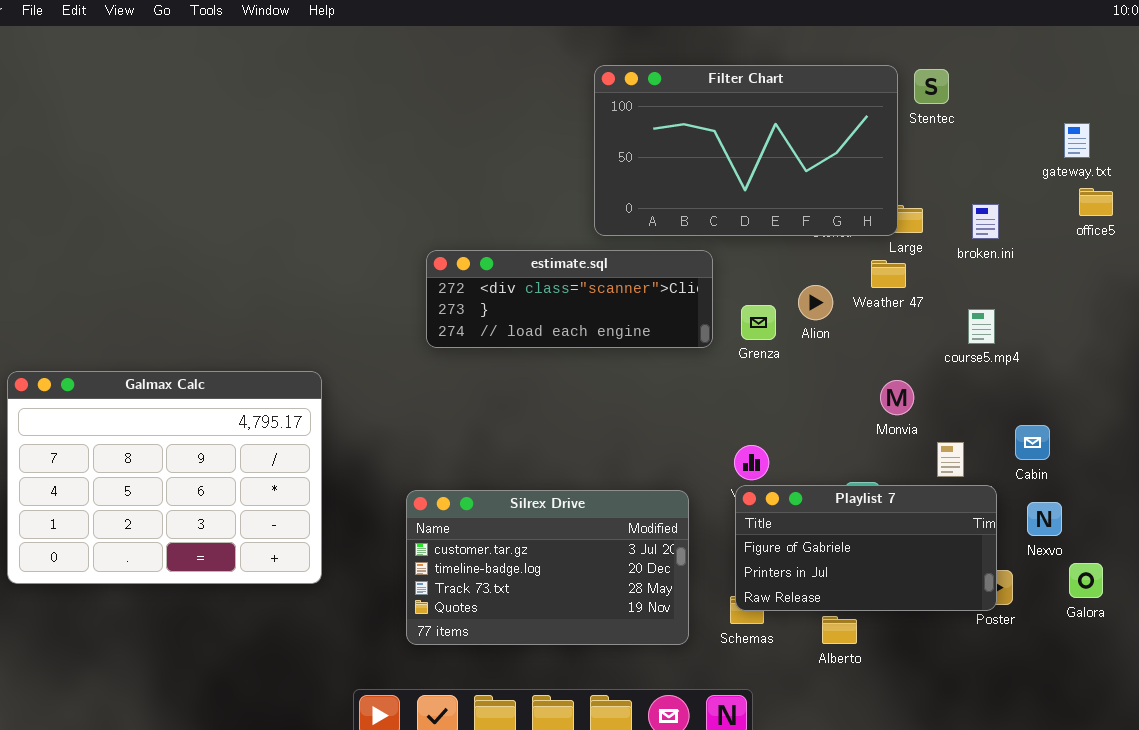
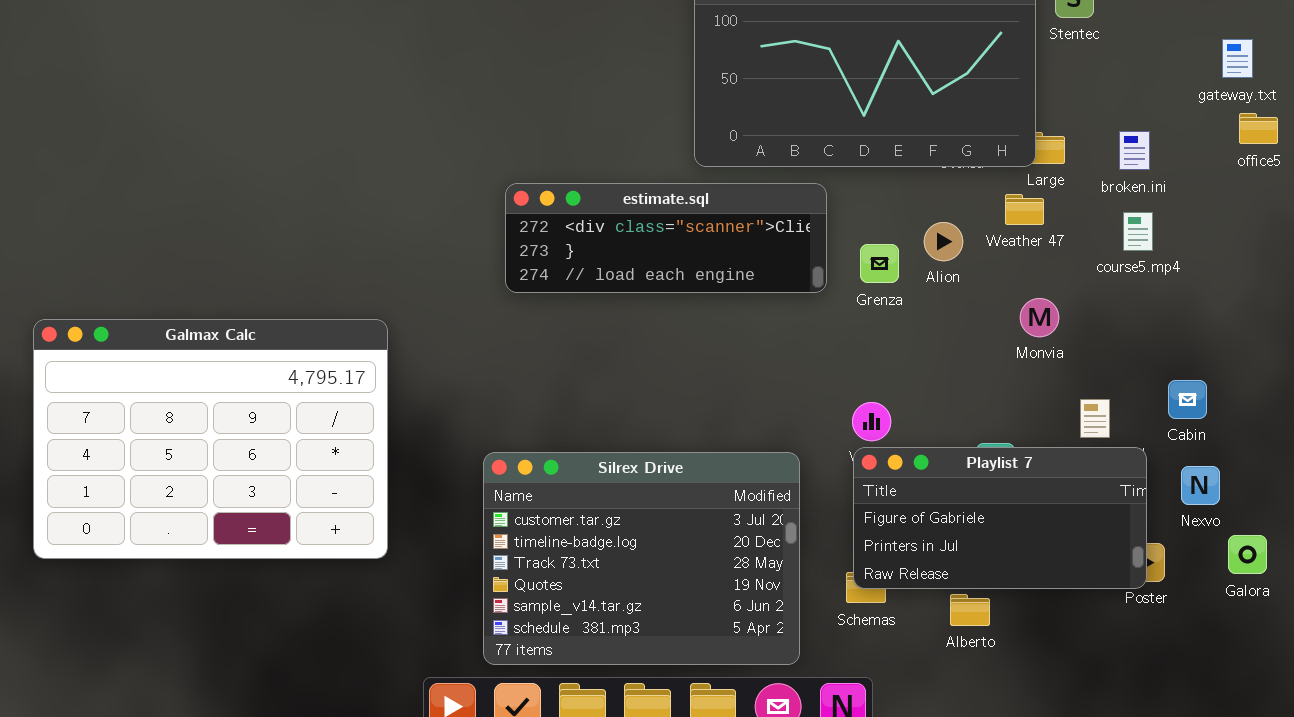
course5.mp4: [968,309,995,344] -> [1123,212,1153,251], moved
Monvia: [880,380,914,415] -> [1020,298,1059,337], moved
Silrex Drive: [406,490,689,645] -> [483,452,800,665], resized

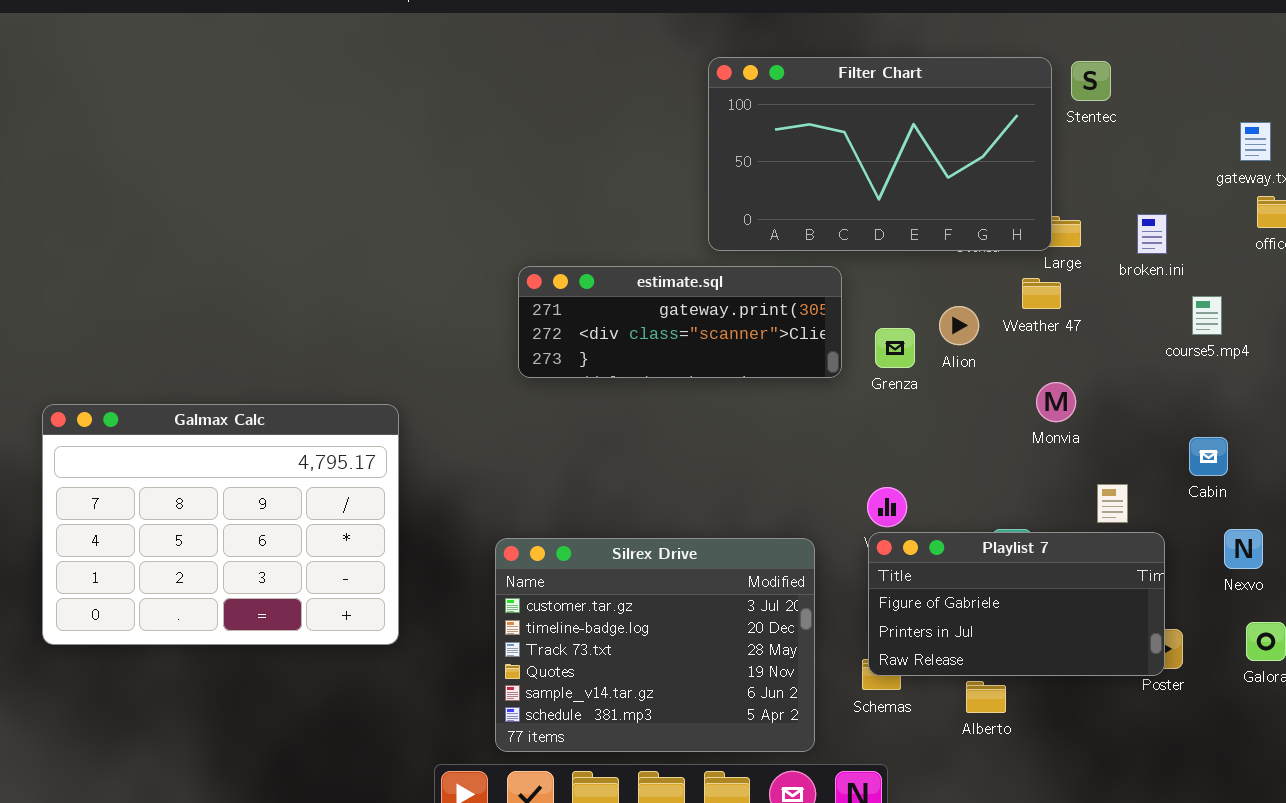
estimate.sql: [505,183,827,293] -> [518,266,842,378], scrolled up 1 row
course5.mp4: [1123,212,1153,251] -> [1192,296,1222,335], moved
Cabin: [1168,380,1207,419] -> [1189,437,1228,476], moved
Nexvo: [1181,466,1220,505] -> [1224,529,1263,569], moved

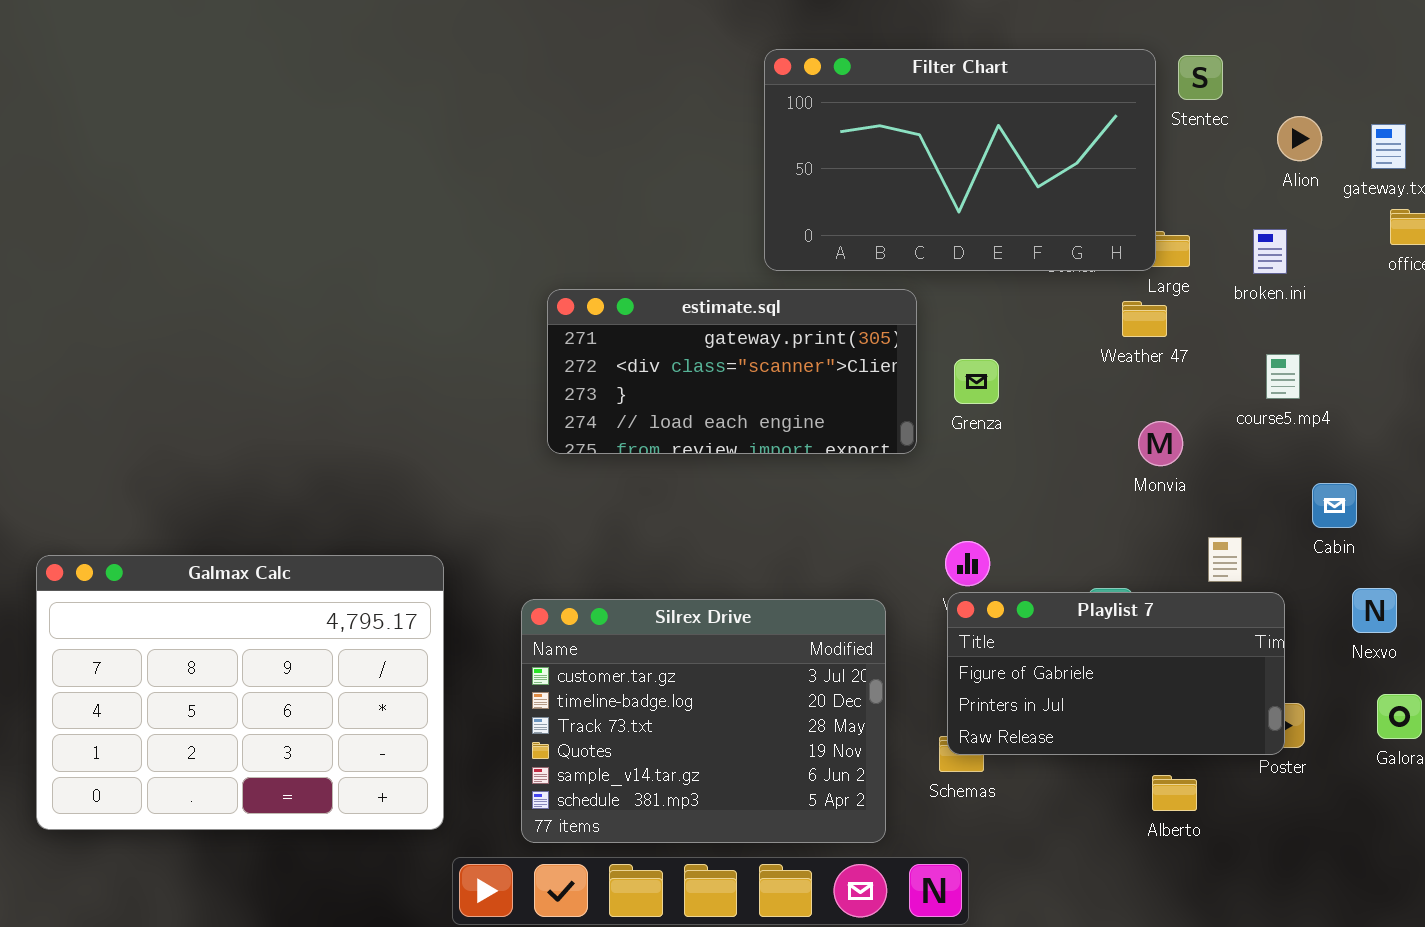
estimate.sql: [518,266,842,378] -> [547,289,917,454], resized
course5.mp4: [1192,296,1222,335] -> [1266,354,1300,399], moved
Alion: [939,306,979,345] -> [1277,116,1322,161], moved
Galmax Calc: [42,404,399,645] -> [36,555,444,830], moved
Alberto: [966,681,1006,713] -> [1152,775,1197,811], moved

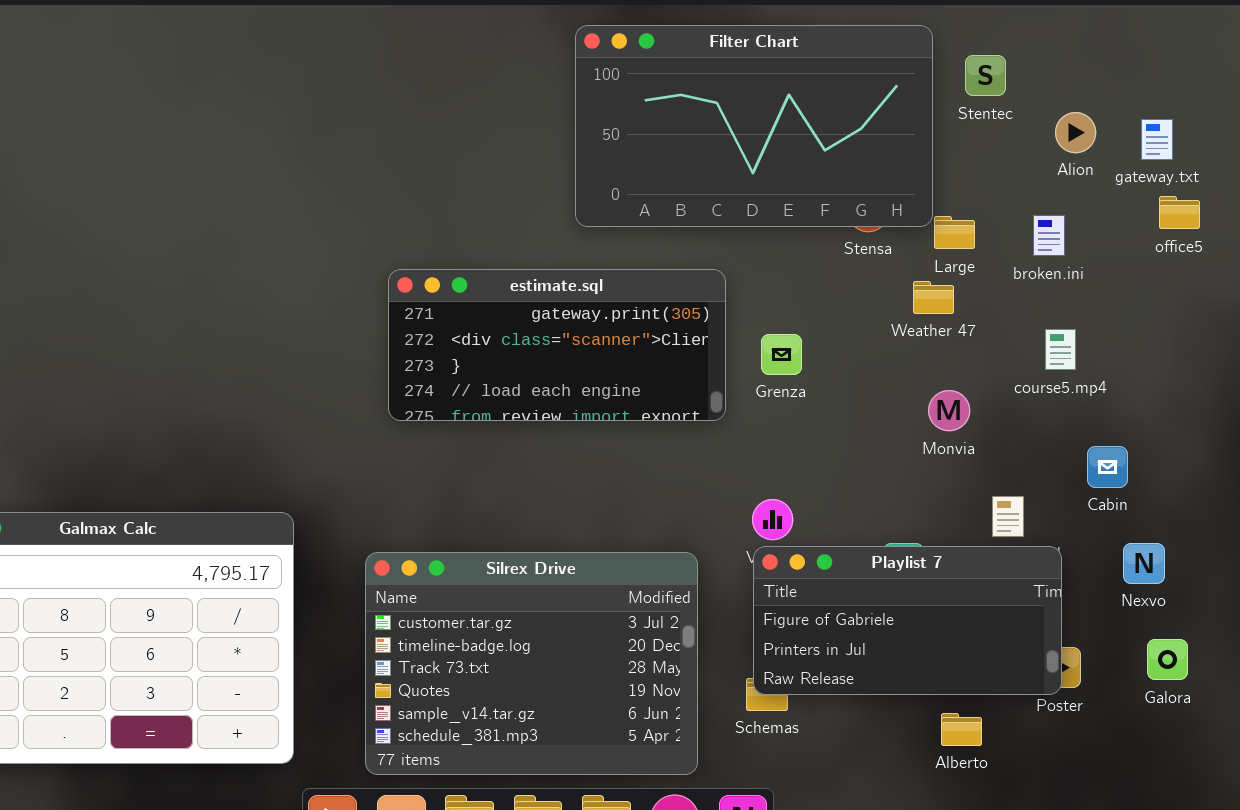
Filter Chart: [764,49,1156,271] -> [575,25,933,227], moved

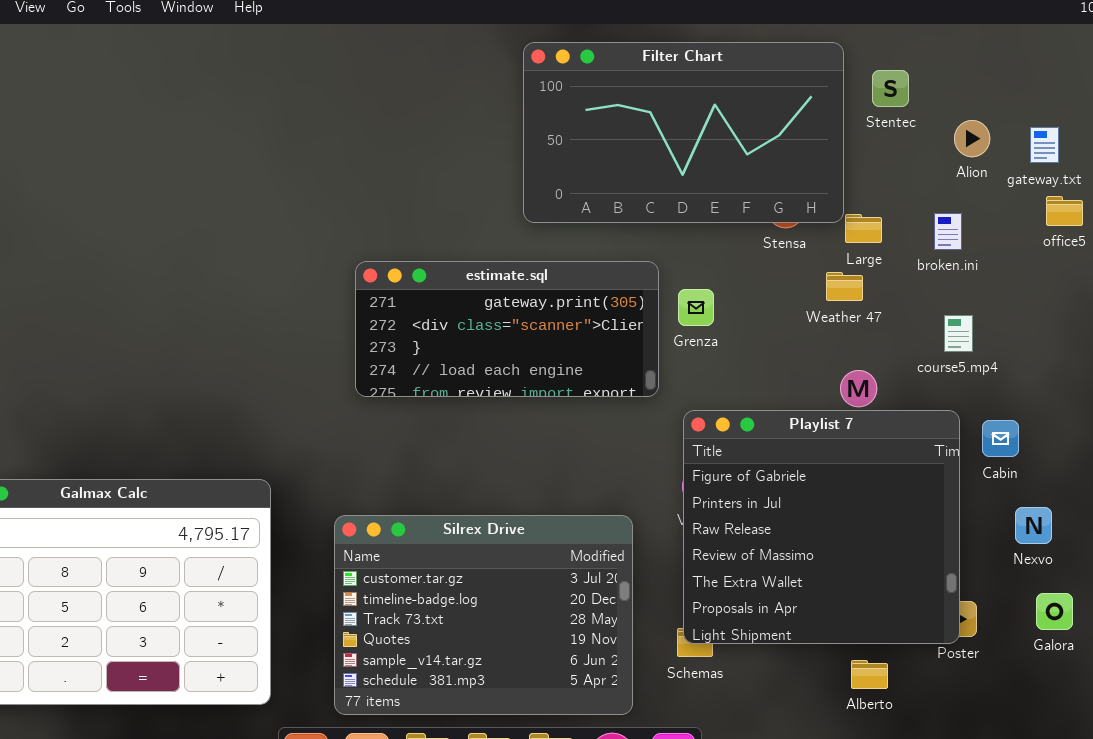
Grenza: [761,334,802,375] -> [678,289,714,326], moved
Playlist 7: [753,546,1062,695] -> [683,410,960,644], resized

